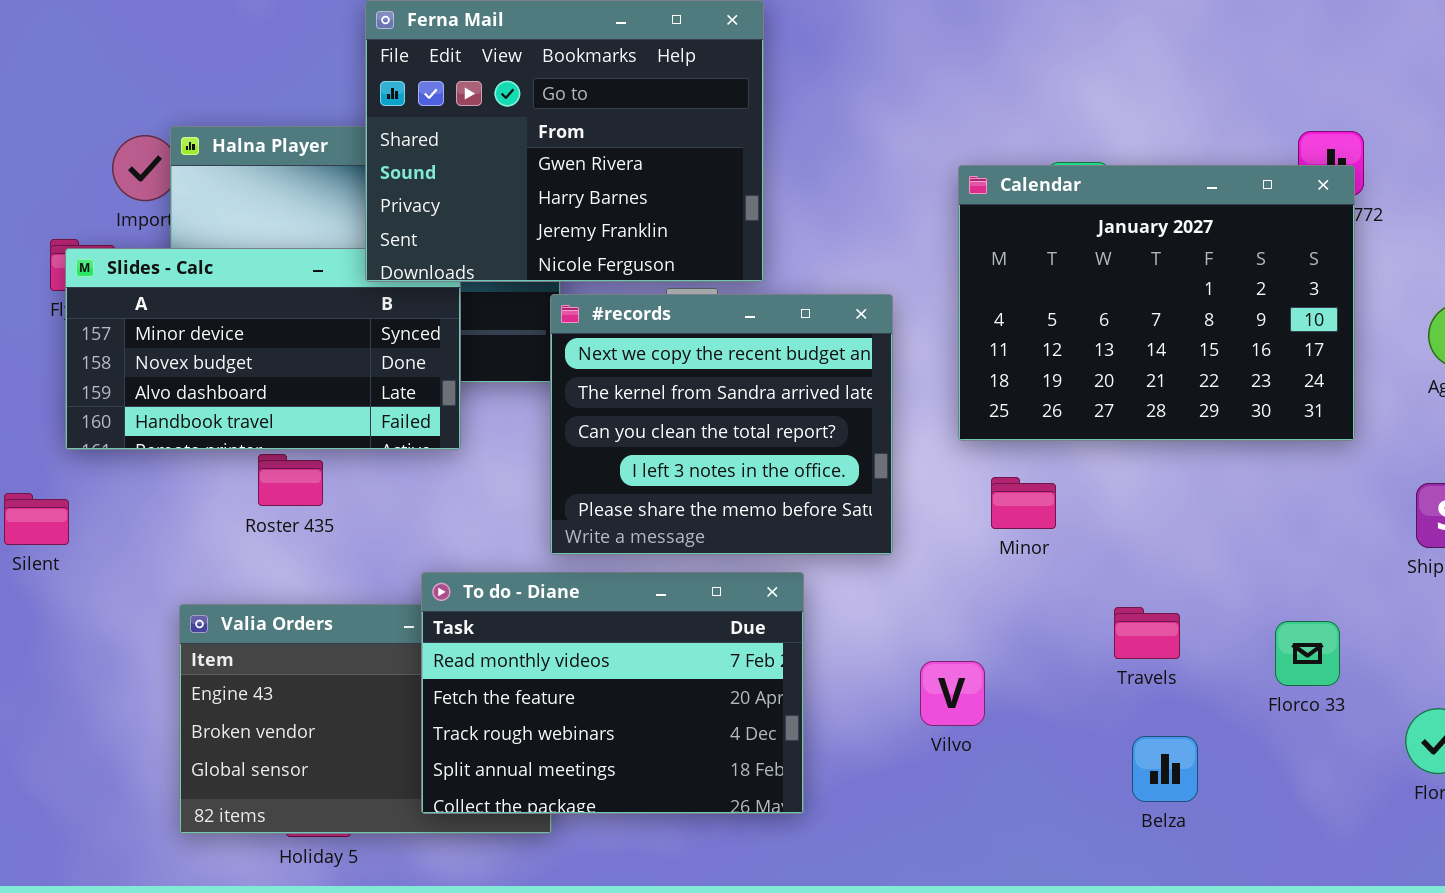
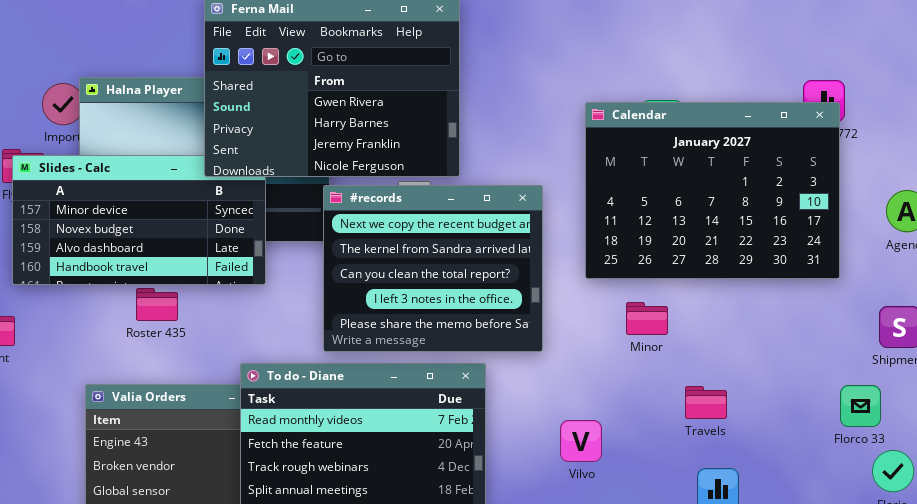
Minor: [991,477,1056,529] -> [626,302,668,335], moved
Florco 33: [1275,621,1340,686] -> [840,385,881,427], moved

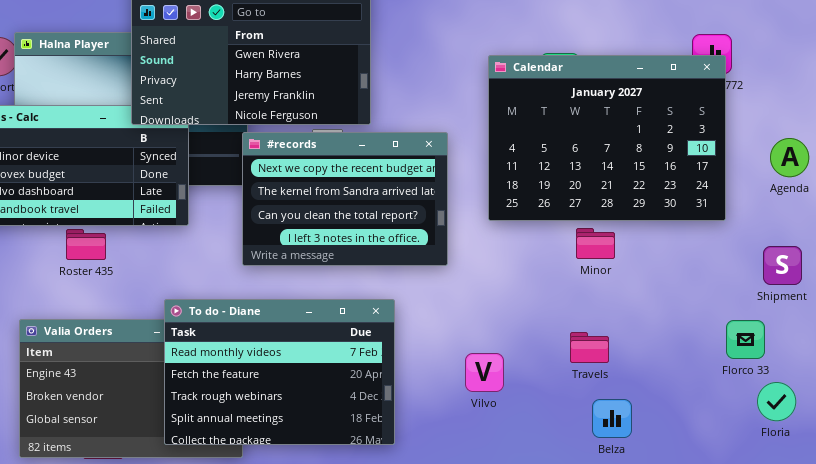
#records: [323,185,543,352] -> [242,132,448,266], resized
Minor: [626,302,668,335] -> [576,228,615,259], moved
Travels: [685,386,727,419] -> [570,332,609,363], moved

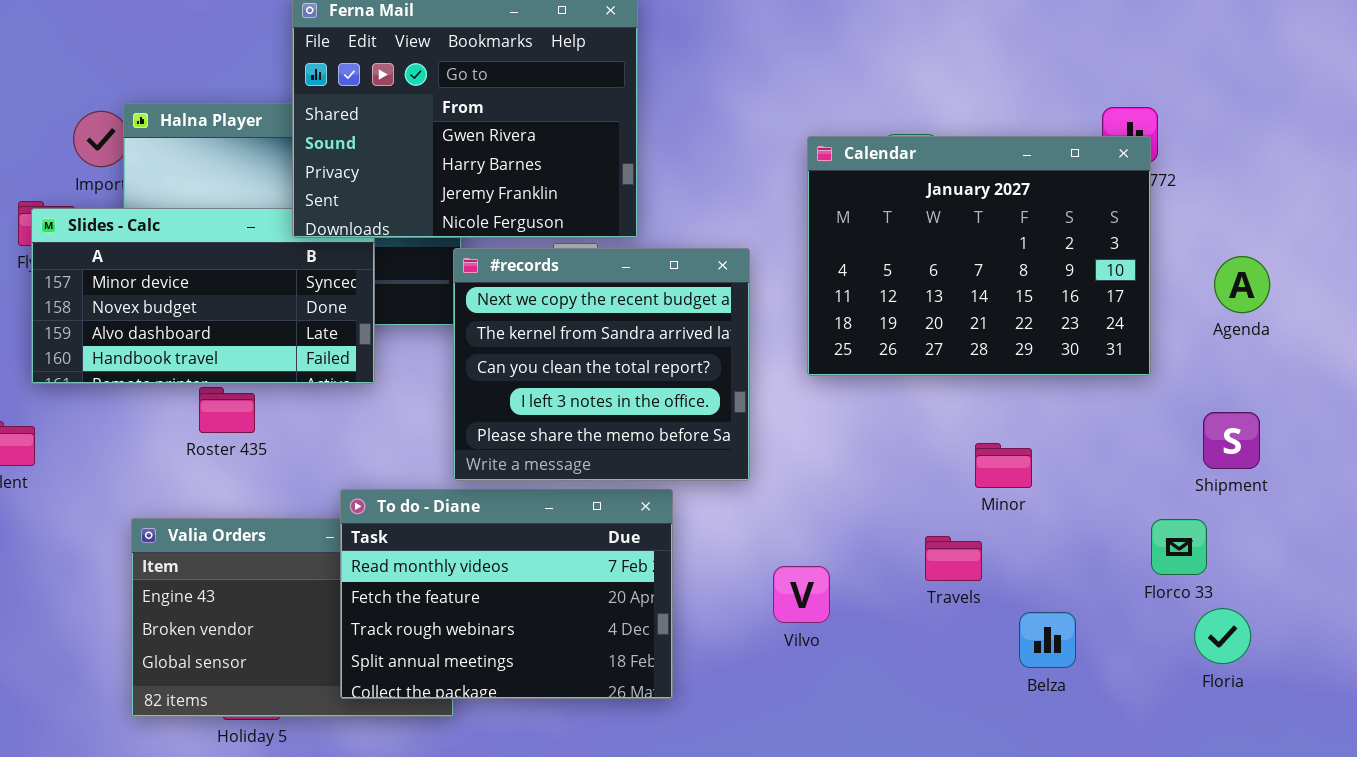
#records: [242,132,448,266] -> [453,248,750,481], resized
Minor: [576,228,615,259] -> [975,443,1032,488], moved
Belza: [592,399,632,438] -> [1019,612,1076,668], moved

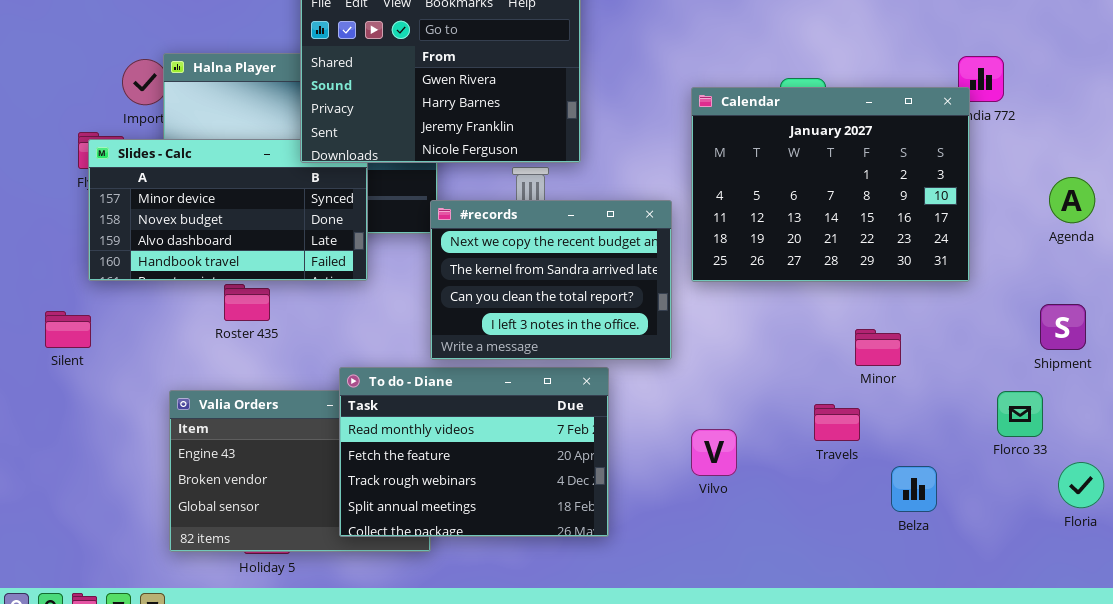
Calendar: [807,136,1151,376] -> [691,87,970,282], moved
#records: [453,248,750,481] -> [430,200,672,360], resized
Floria: [1194,608,1251,664] -> [1058,462,1104,508], moved

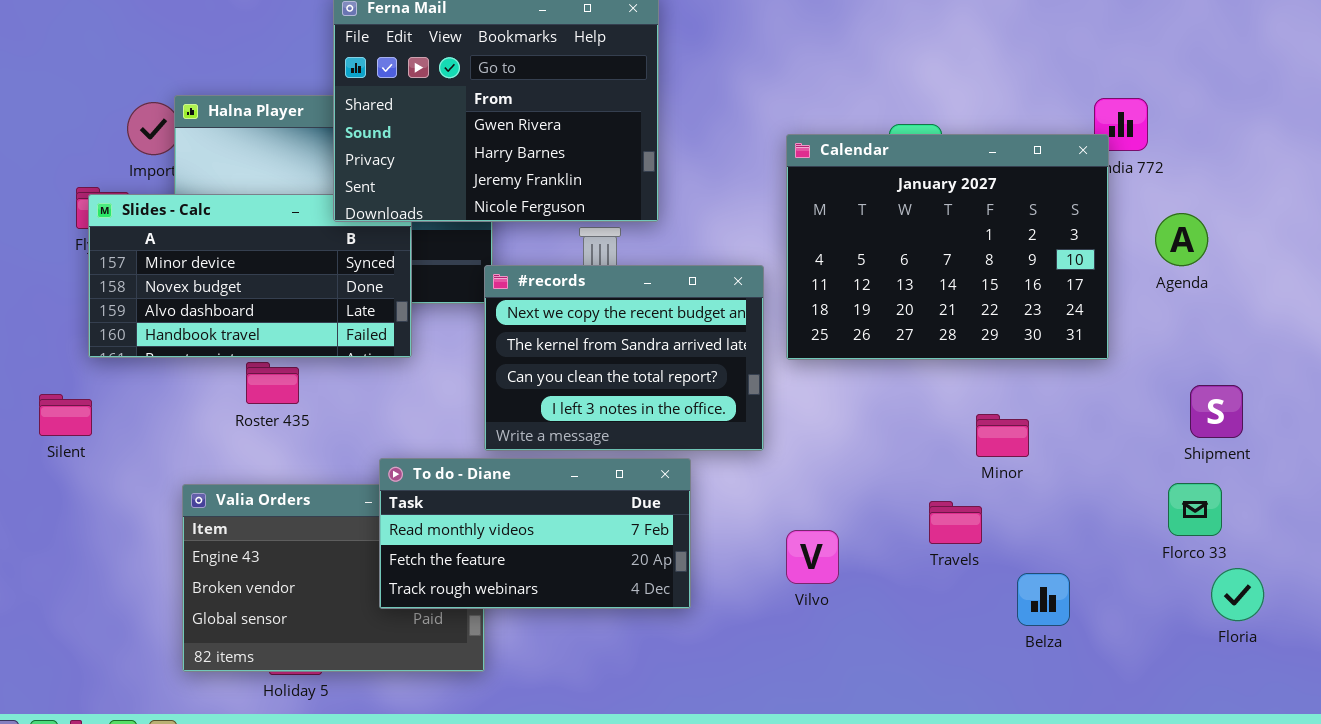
Agenda: [1049,177,1095,223] -> [1155,213,1208,266], moved
To do - Diane: [339,367,609,537] -> [379,458,691,609], resized
Florco 33: [997,391,1043,437] -> [1168,483,1222,536], moved

